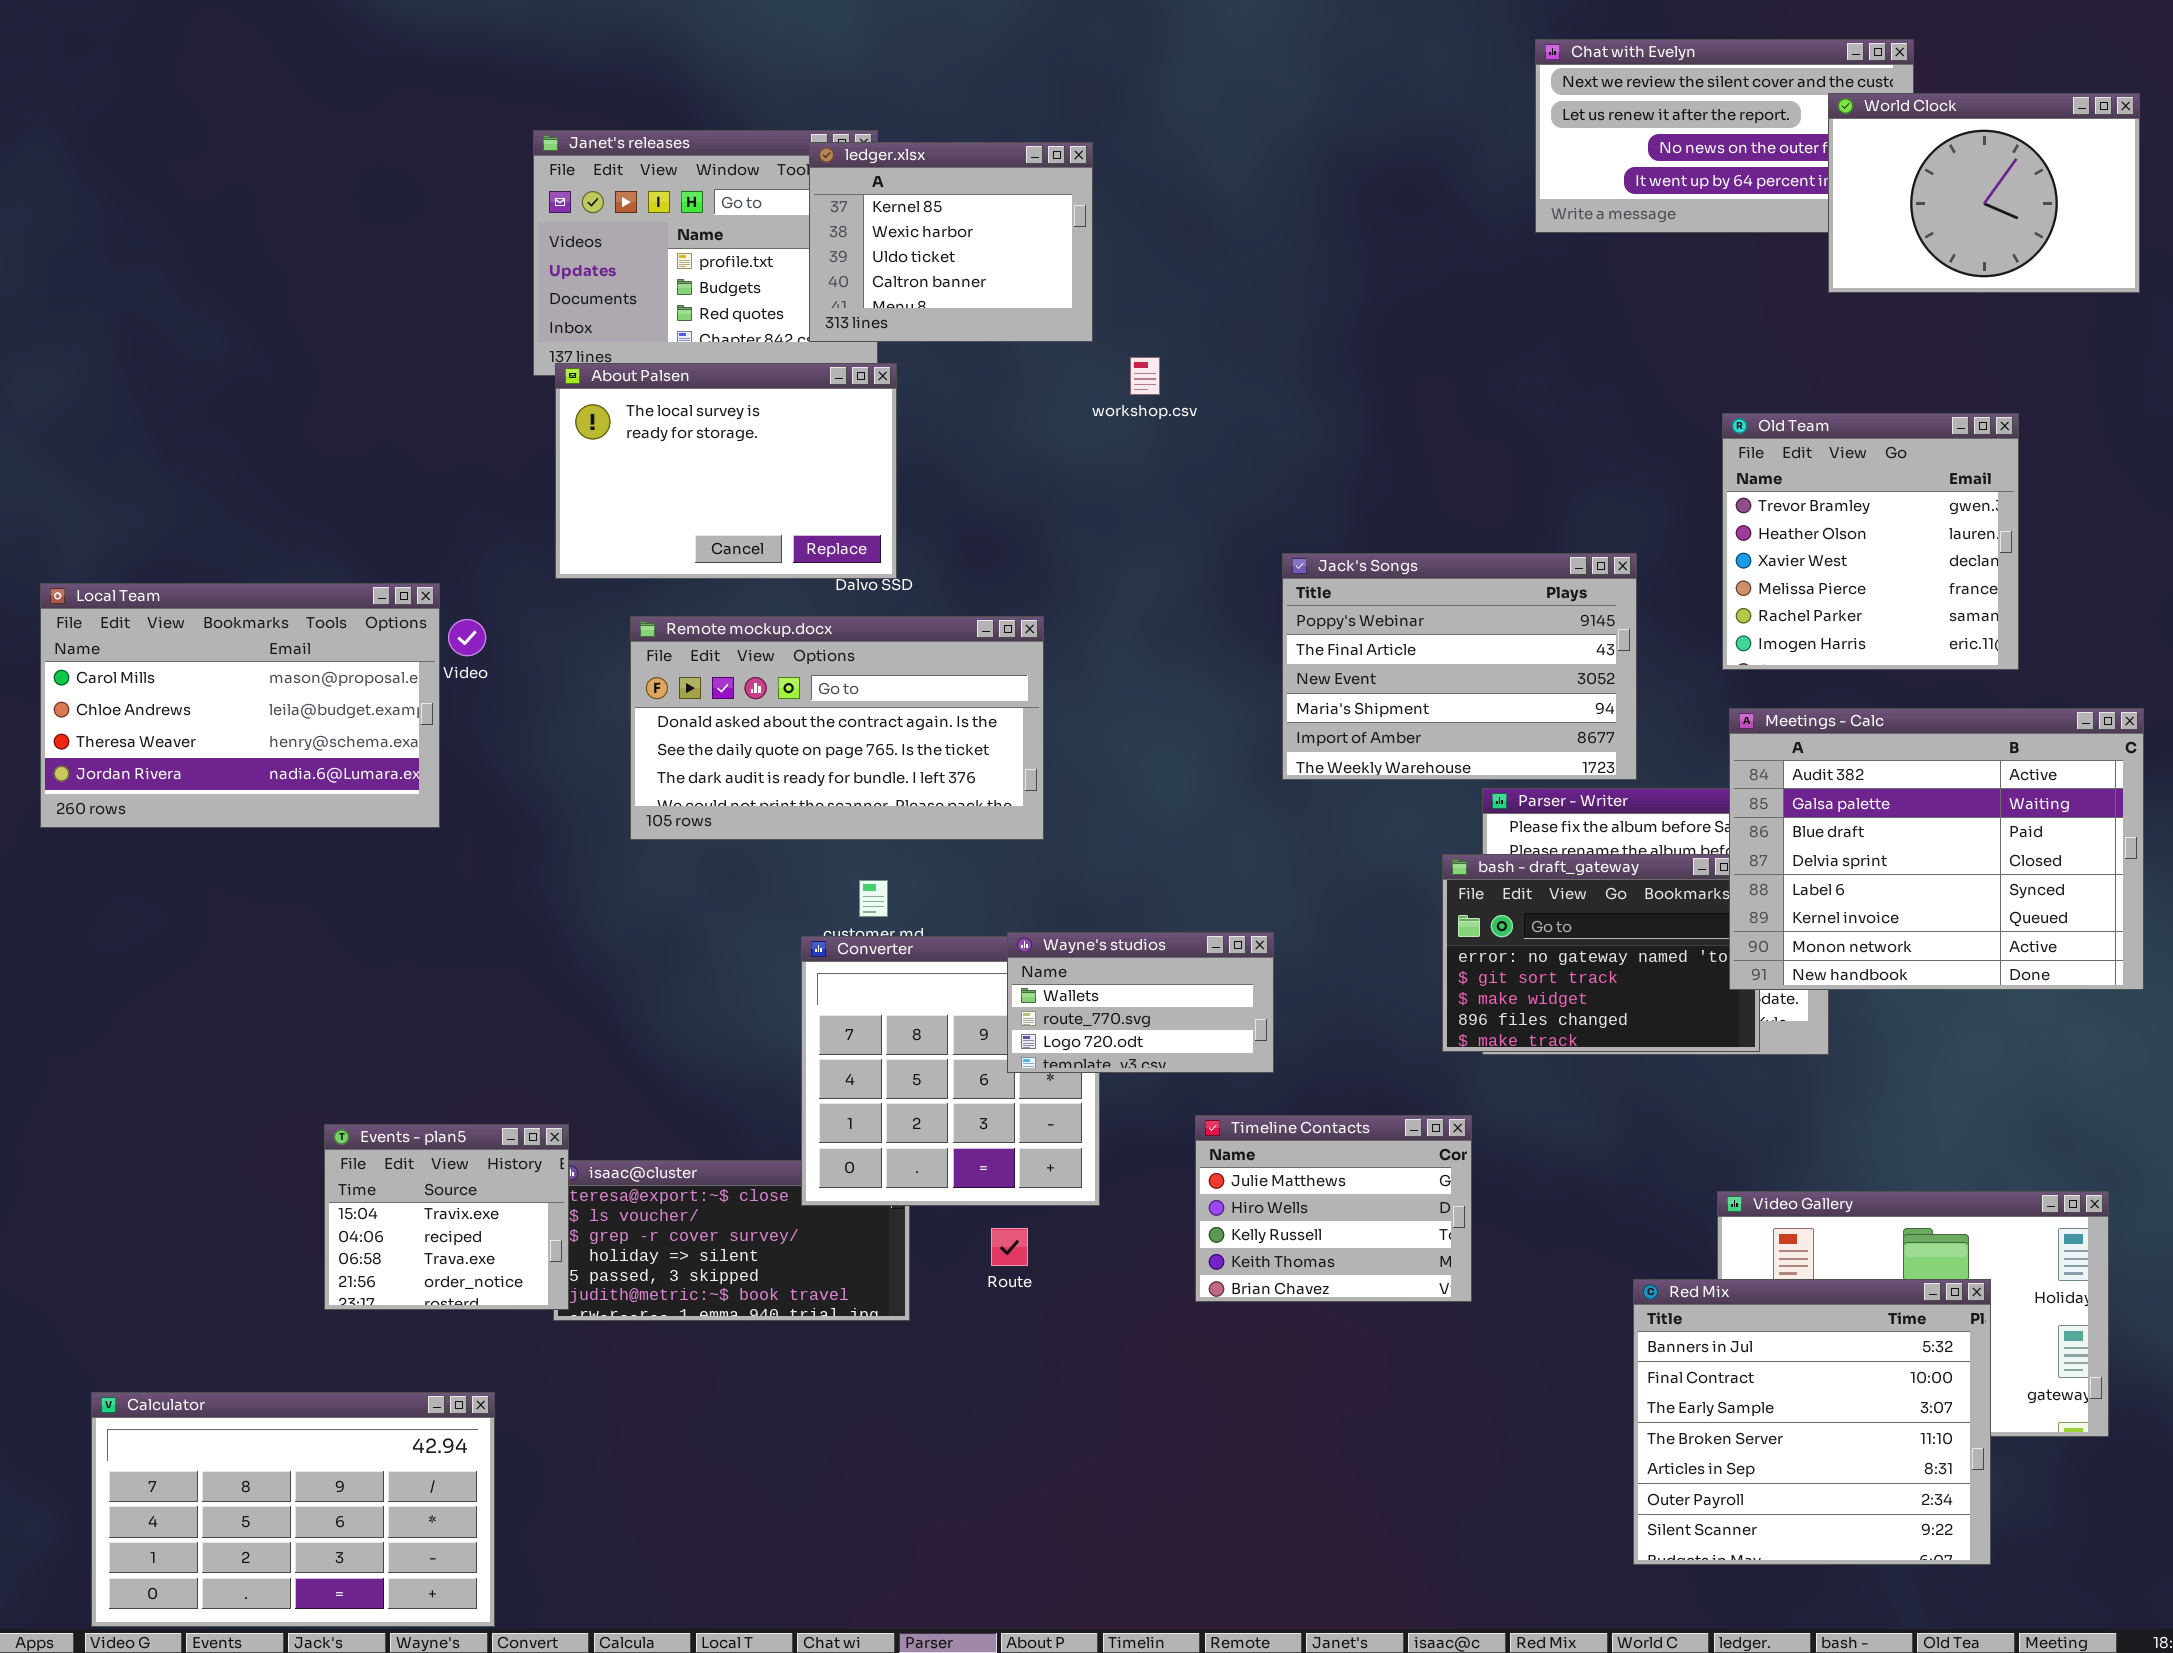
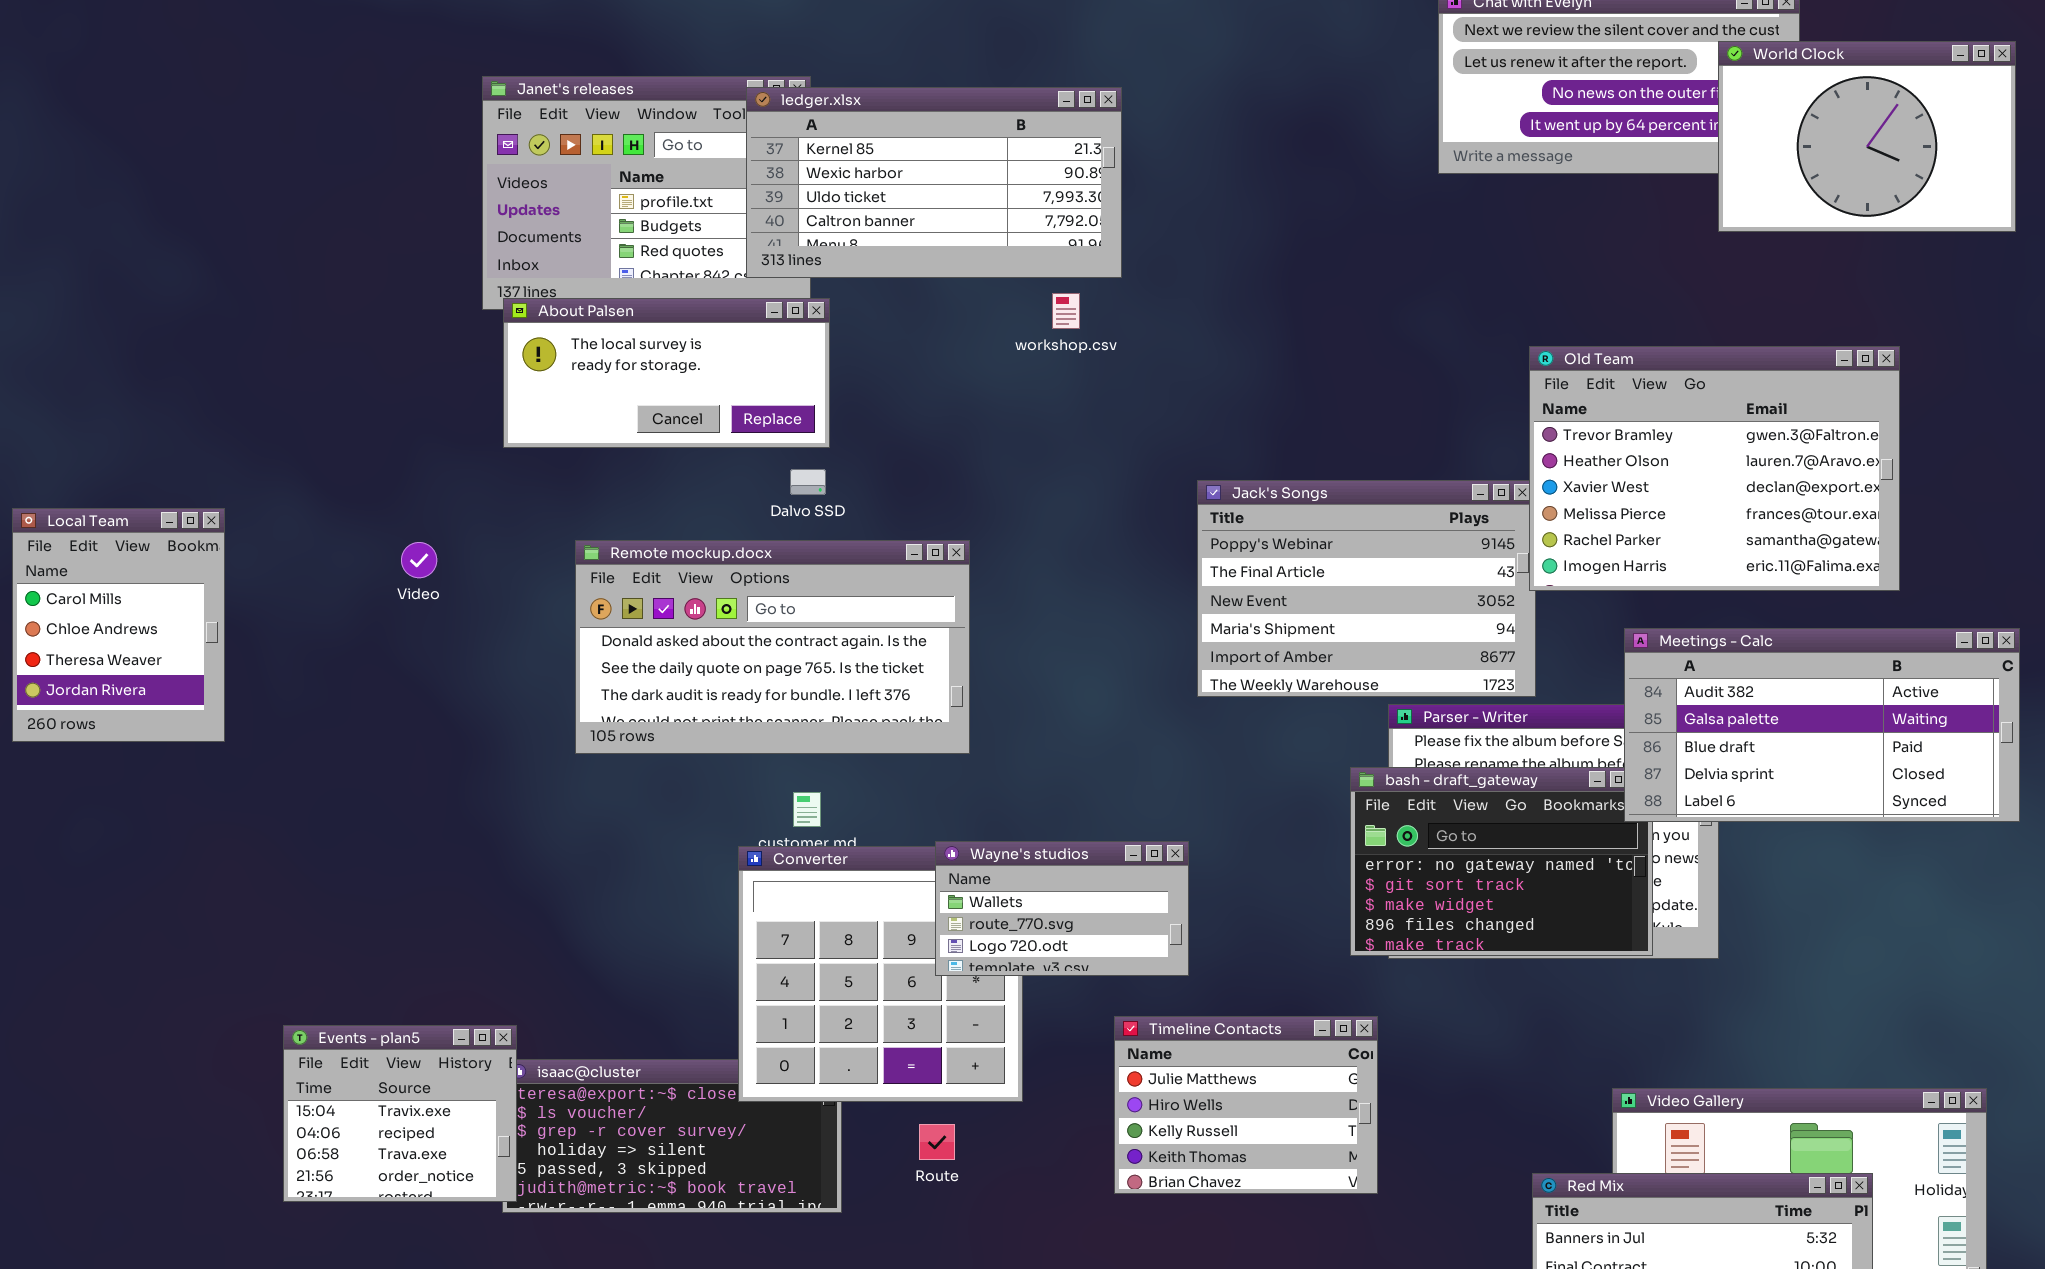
ledger.xlsx: [809,142,1093,342] -> [746,87,1122,278], resized
About Palsen: [555,363,897,579] -> [503,298,830,448], resized
Old Team: [1722,413,2019,670] -> [1529,346,1900,591], resized
Local Team: [40,583,440,828] -> [12,508,225,742], resized
Meetings - Calc: [1729,708,2144,990] -> [1624,628,2020,822], resized

